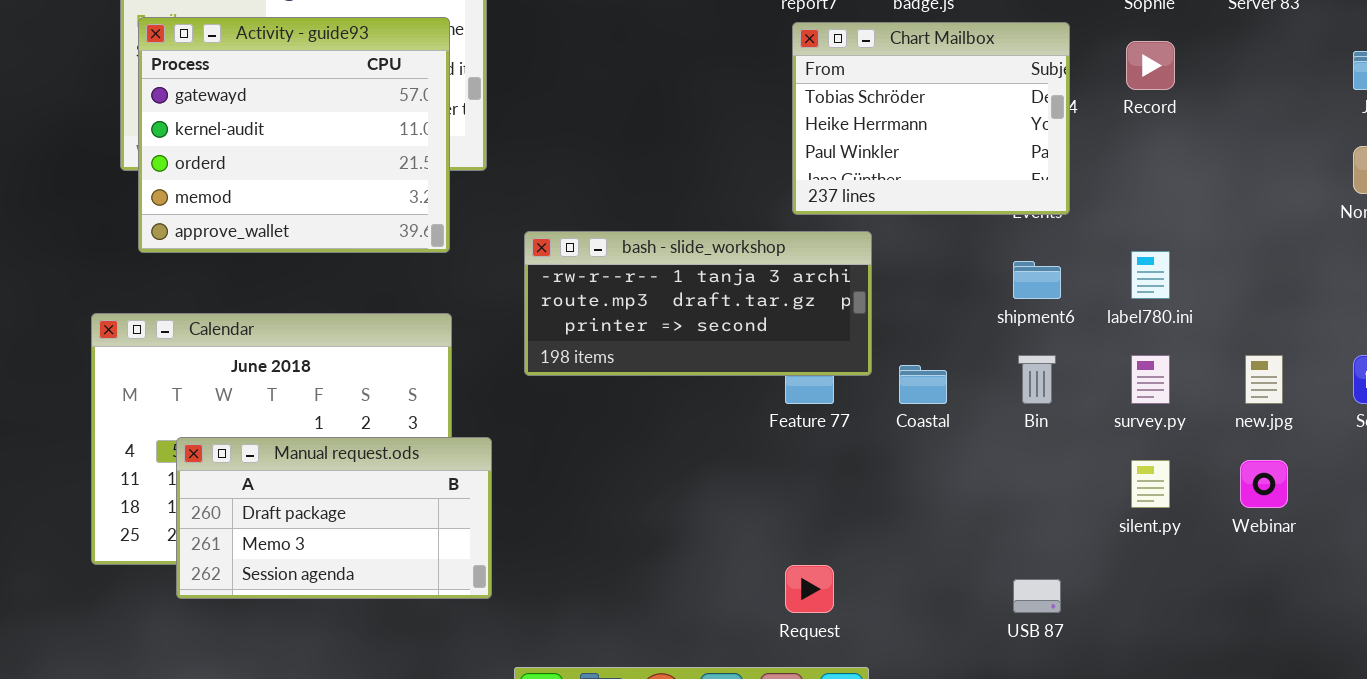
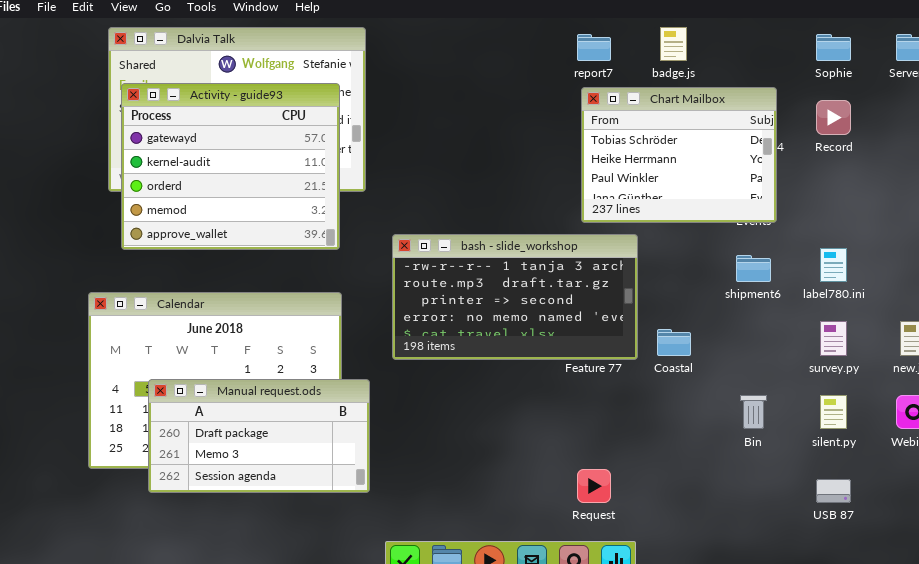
bash - slide_workshop: [524,231,872,376] -> [392,234,638,360], resized
Bin: [1018,355,1056,404] -> [740,395,767,429], moved
USB 87: [1013,579,1061,613] -> [816,479,851,503], moved

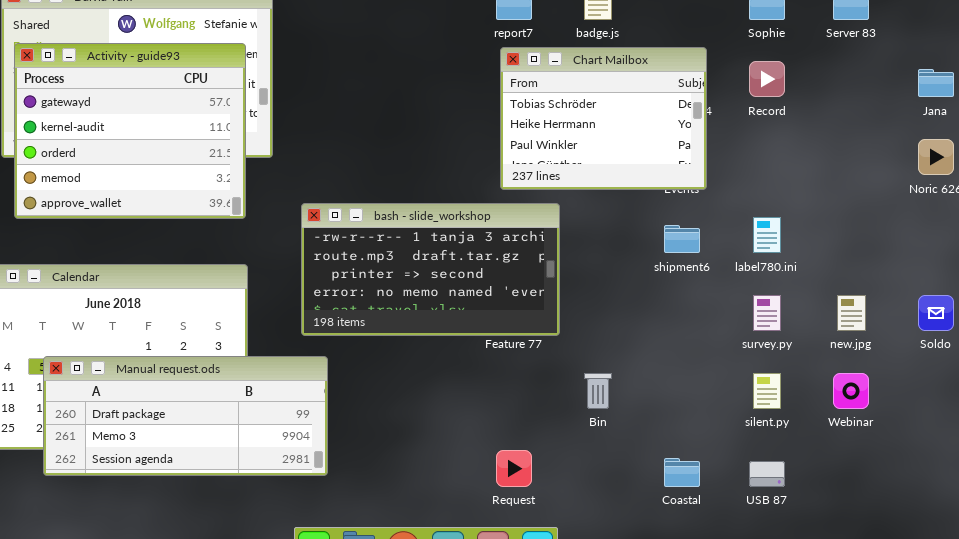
Coastal: [657,329,691,356] -> [664,458,700,487], moved
Manual request.ods: [148,379,370,493] -> [43,356,328,476], resized
Bin: [740,395,767,429] -> [584,373,612,409], moved

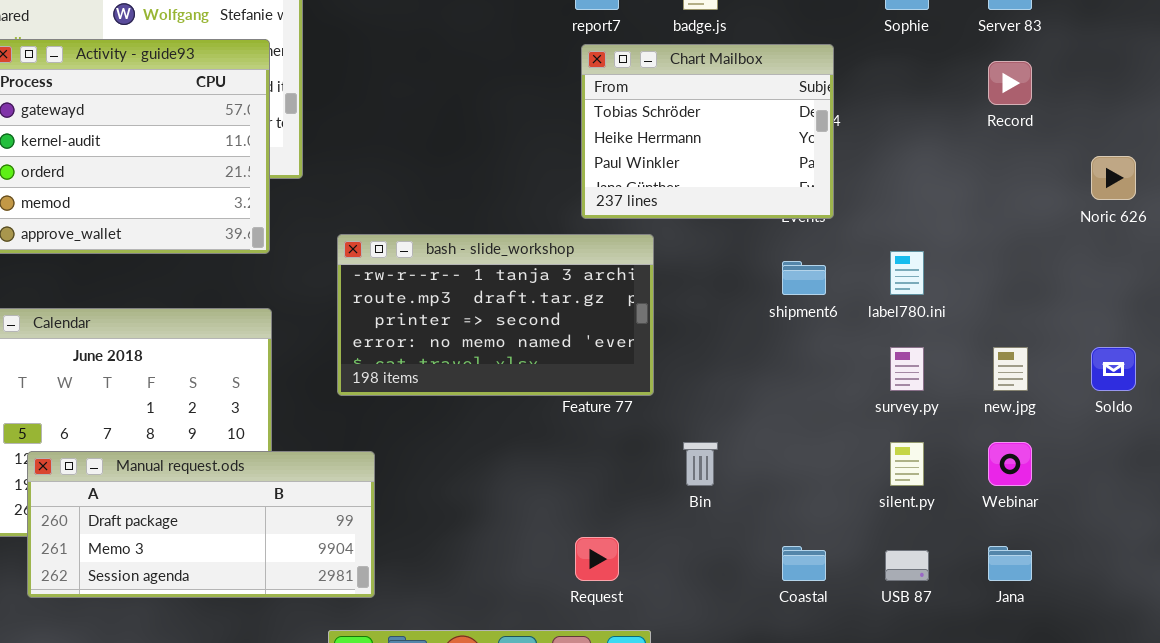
Record: [749,61,785,97] -> [988,61,1032,105], moved
Jana: [918,69,954,97] -> [988,546,1032,581], moved
Manual request.ods: [43,356,328,476] -> [27,451,375,598], moved

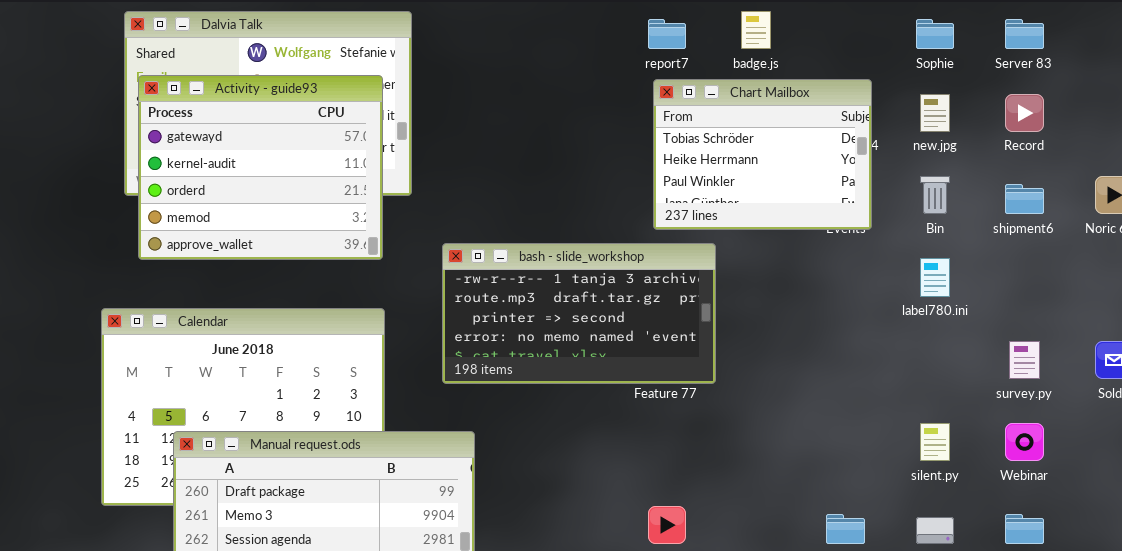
shipment6: [782,261,826,295] -> [1005,184,1044,214], moved
survey.py: [890,347,924,391] -> [1009,341,1040,379], moved
new.jpg: [993,347,1028,391] -> [920,94,950,132], moved
Bin: [683,442,718,486] -> [920,176,950,214], moved

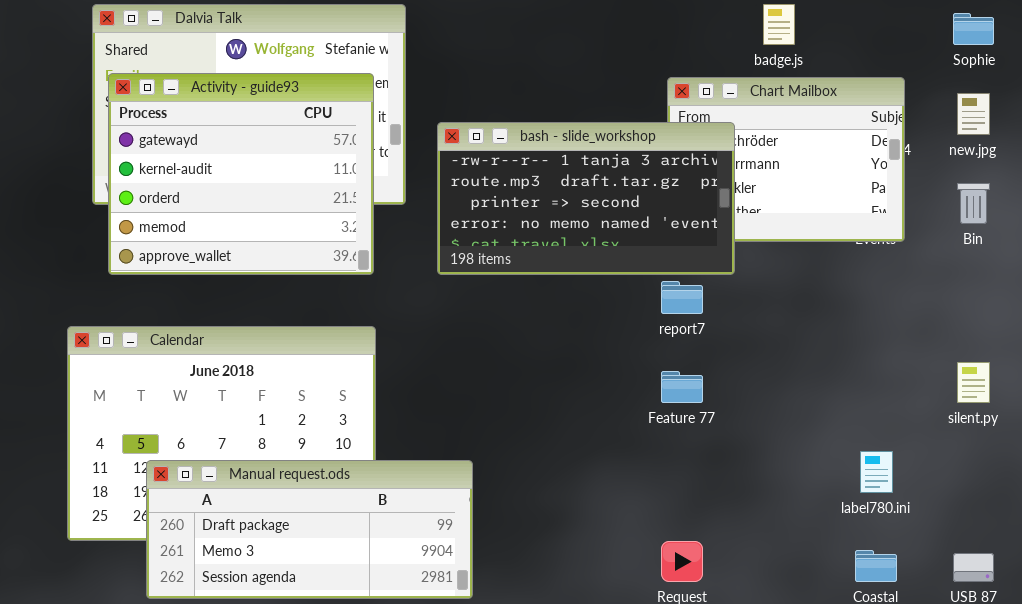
report7: [648,19,686,49] -> [661,281,703,314], moved
bash - slide_workshop: [442,243,716,384] -> [437,122,735,275], moved
label780.ini: [920,258,950,297] -> [860,451,893,493], moved
silent.py: [920,423,950,461] -> [957,362,990,403], moved

